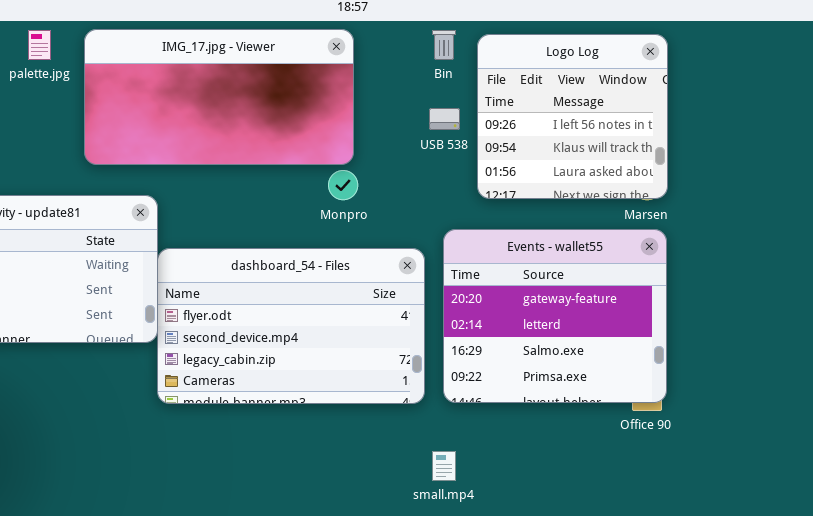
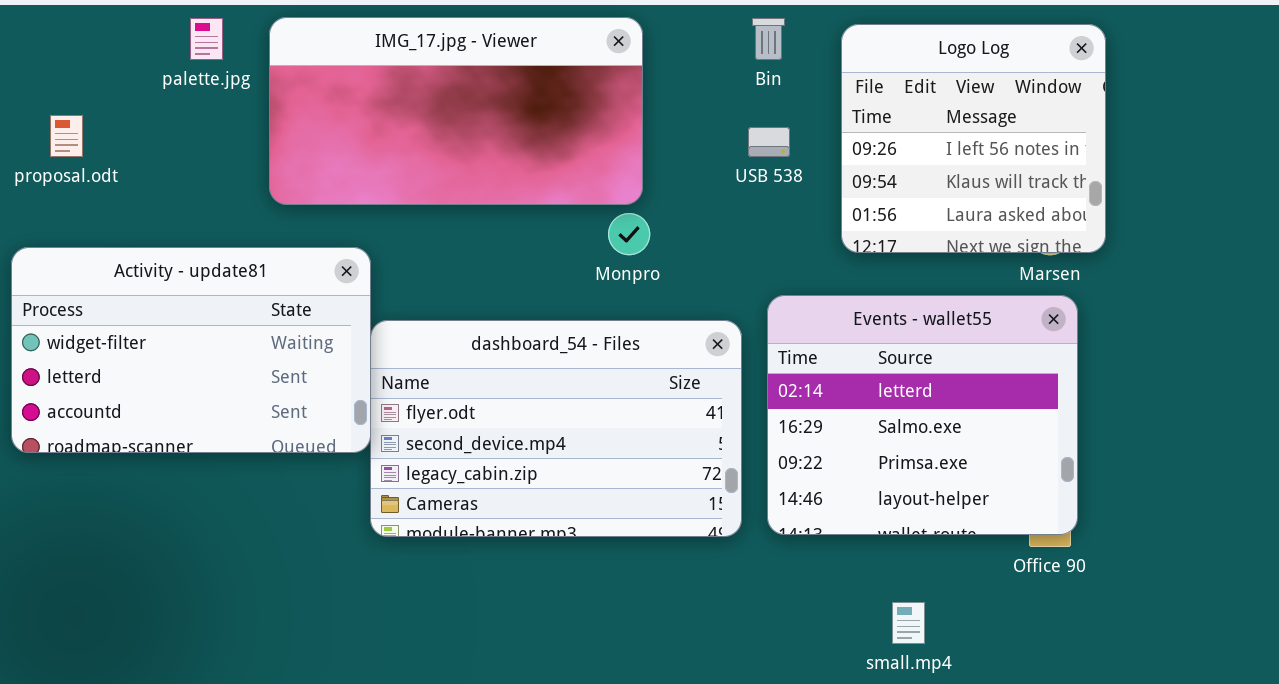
Logo Log: [477,34,668,199] -> [841,24,1106,253], moved
Events - wallet55: [443,229,667,403] -> [767,295,1078,535], scrolled down 1 row
small.mp4: [432,451,456,481] -> [892,602,925,644], moved

